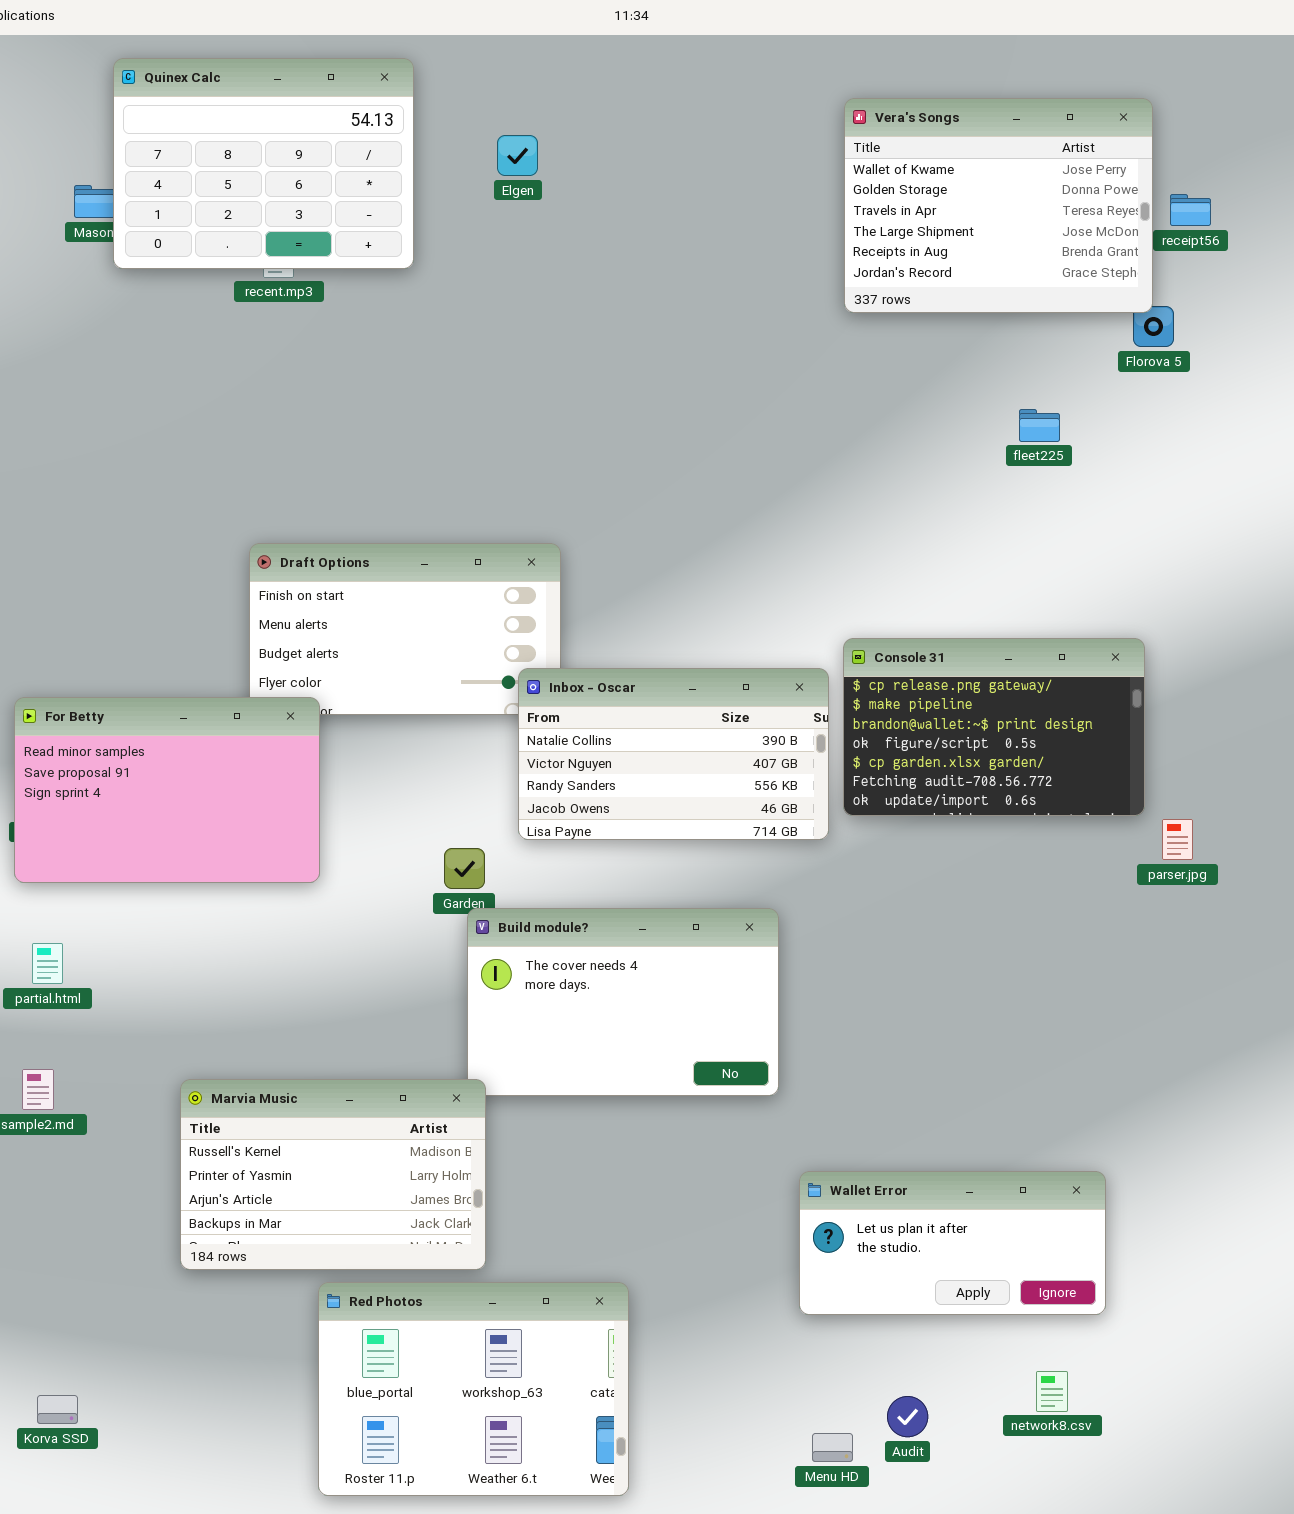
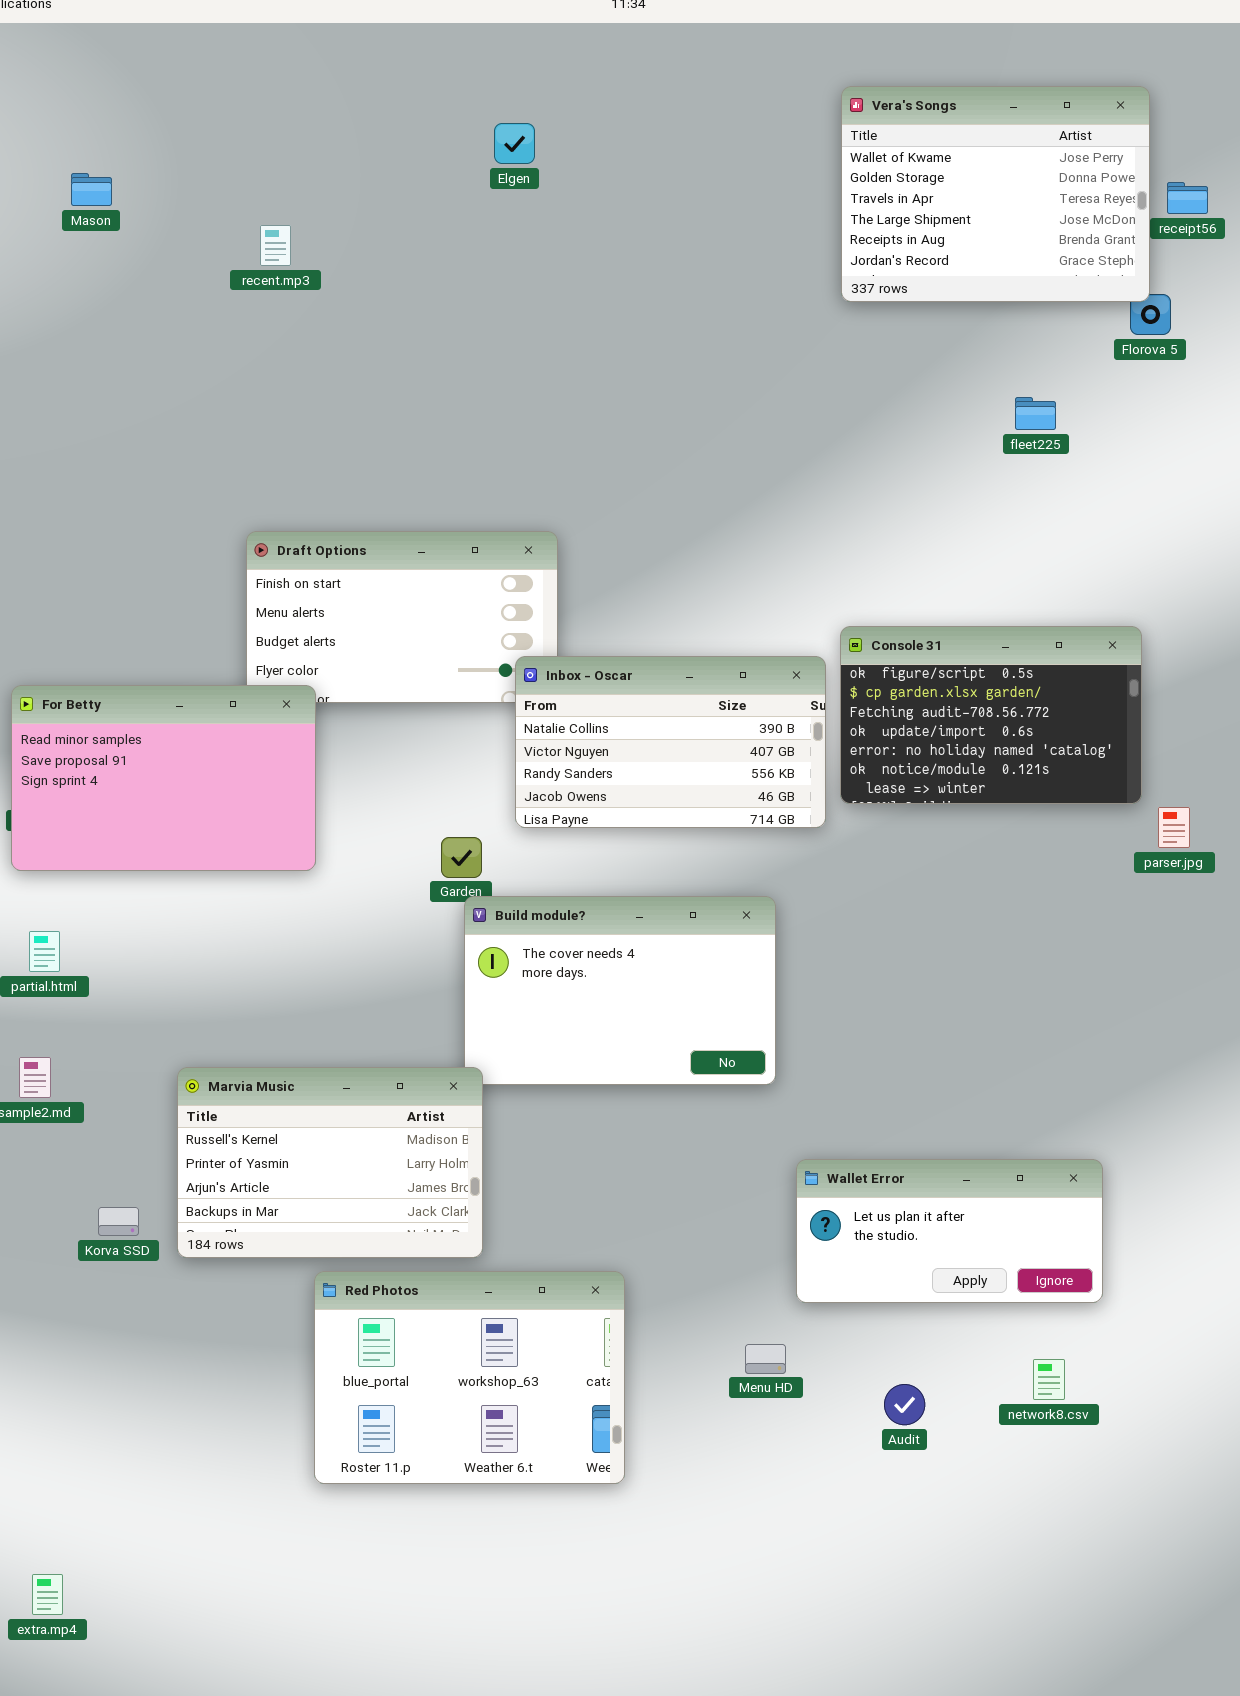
Quinex Calc: [113,58,414,269] -> none, closed
Console 31: [843,638,1145,816] -> [840,626,1142,804], scrolled down 3 rows
Korva SSD: [37,1395,78,1424] -> [98,1207,139,1236], moved
Menu HD: [812,1433,853,1462] -> [745,1344,786,1374], moved

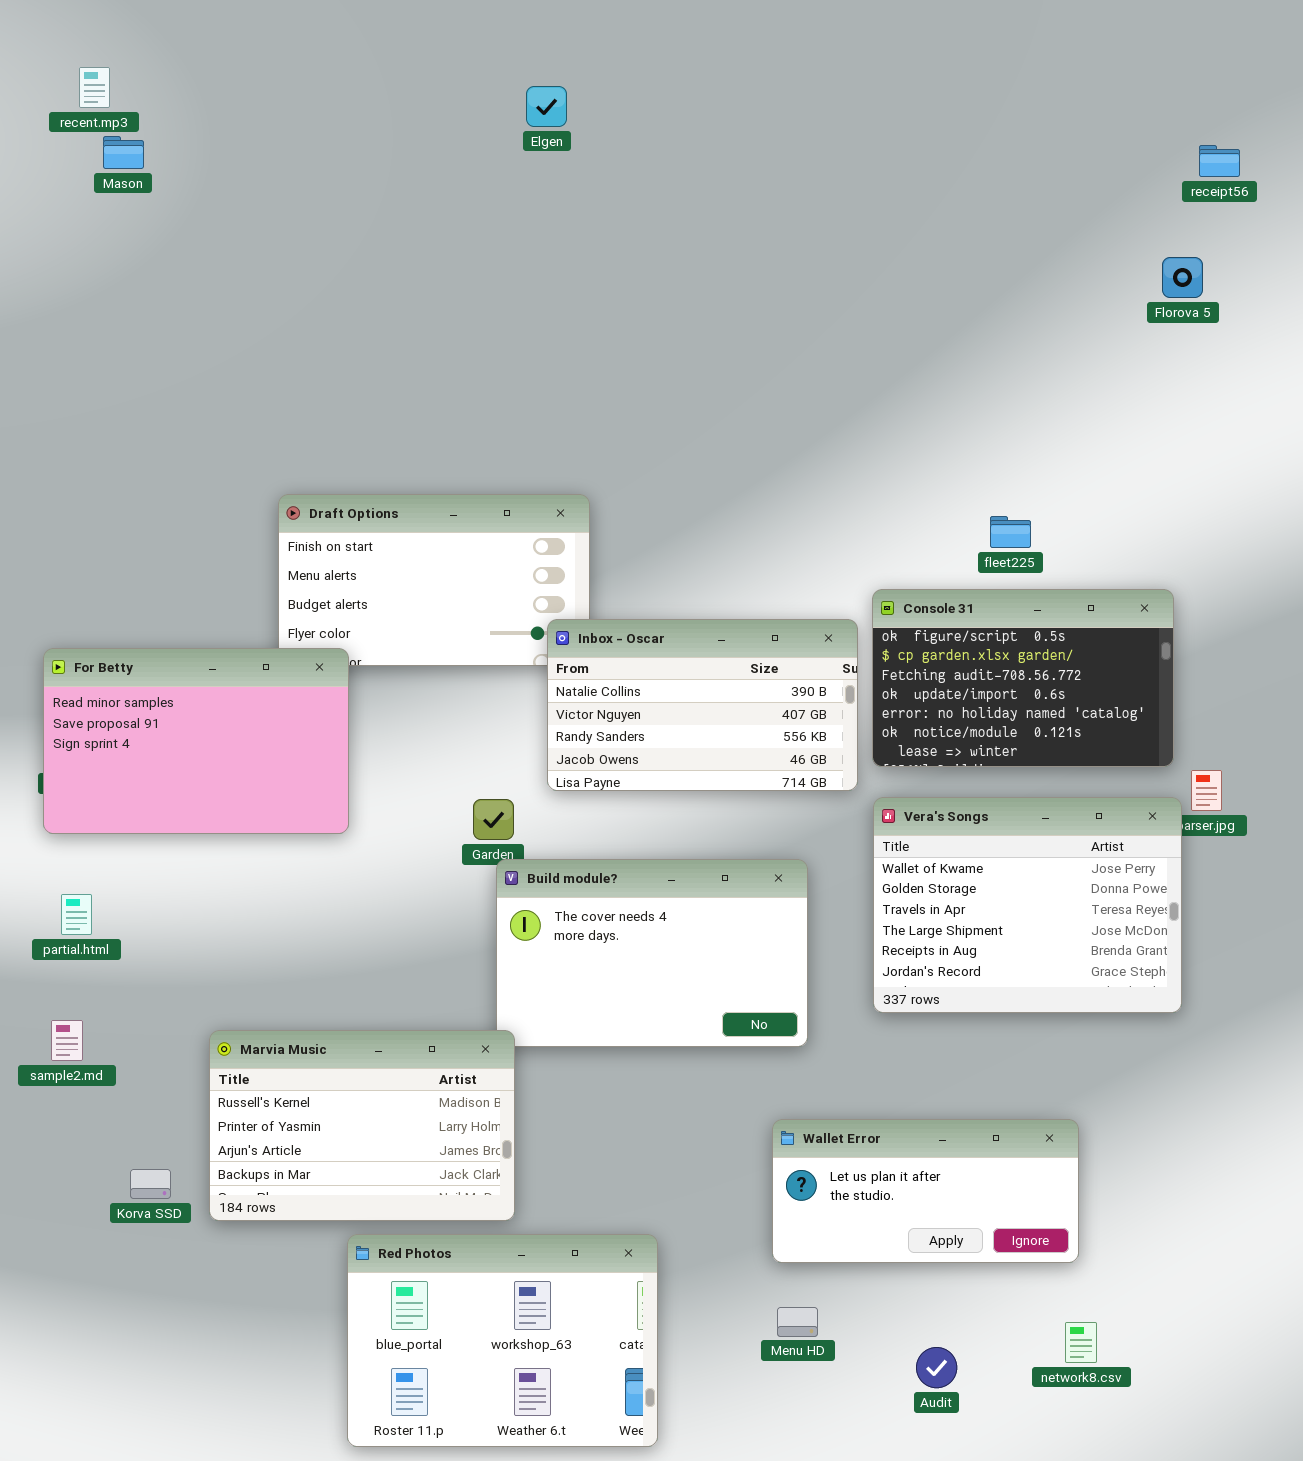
Vera's Songs: [841,86,1150,302] -> [873,797,1182,1013], moved
recent.mp3: [260,225,291,266] -> [79,67,110,108], moved
fleet225: [1015,397,1056,430] -> [990,516,1031,548], moved
Wallet Error: [796,1159,1103,1303] -> [772,1119,1079,1263], moved

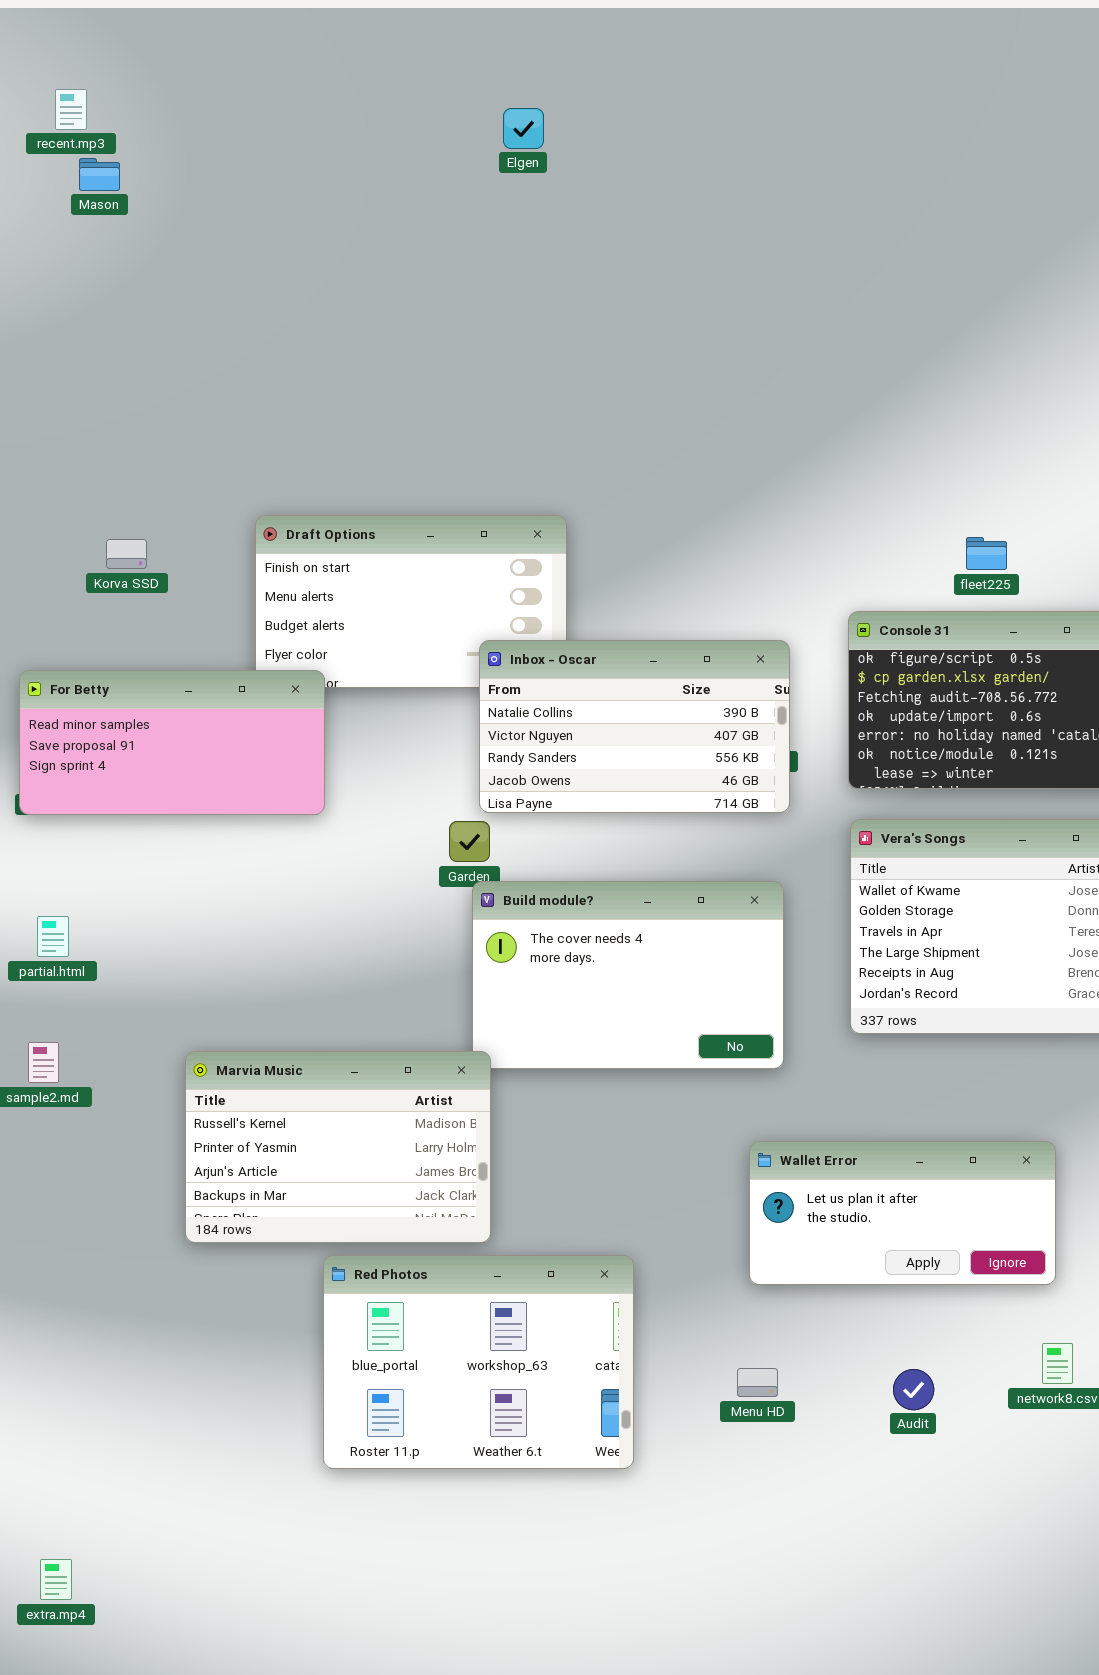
Inbox - Oscar: [547,619,858,791] -> [479,640,790,813], moved
For Betty: [43,648,349,834] -> [19,670,325,815], resized
Korva SSD: [130,1169,171,1199] -> [106,539,147,569], moved
Menu HD: [777,1307,818,1337] -> [737,1368,778,1397], moved

